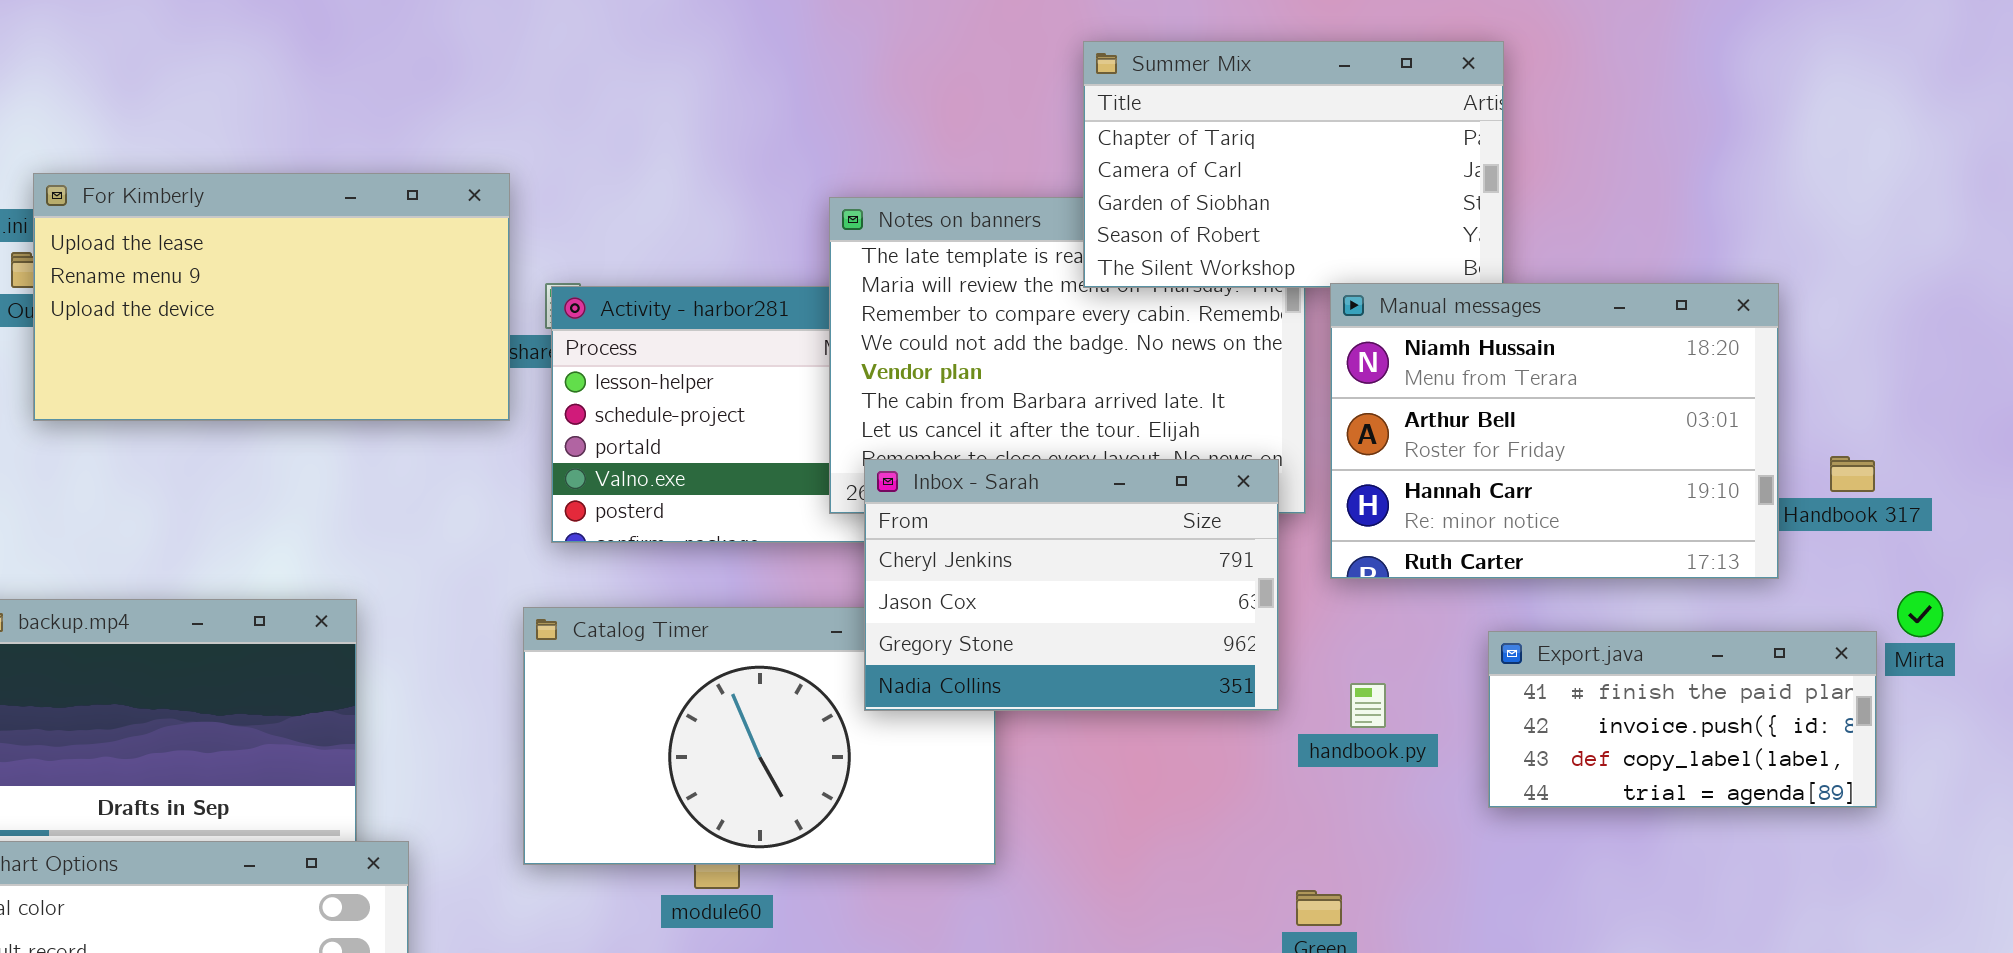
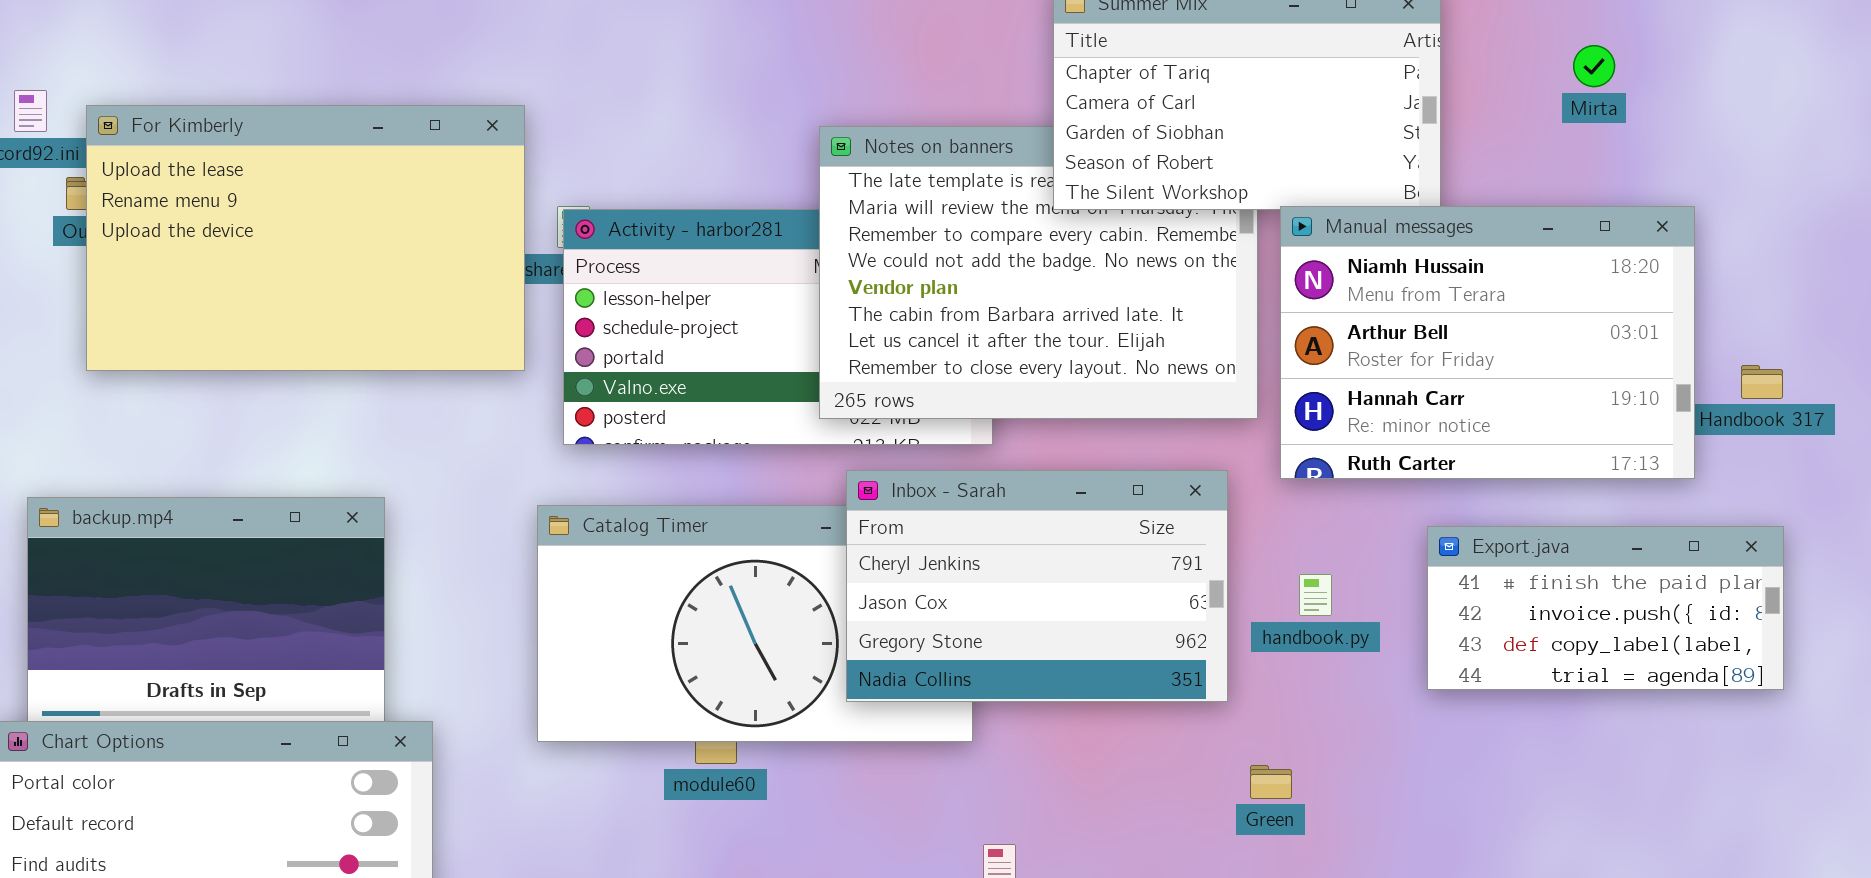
For Kimberly: [33,173,510,421] -> [86,105,525,371], resized
Inbox - Sarah: [864,459,1279,711] -> [846,470,1228,702], moved
Mirta: [1897,591,1943,637] -> [1573,45,1615,87], moved

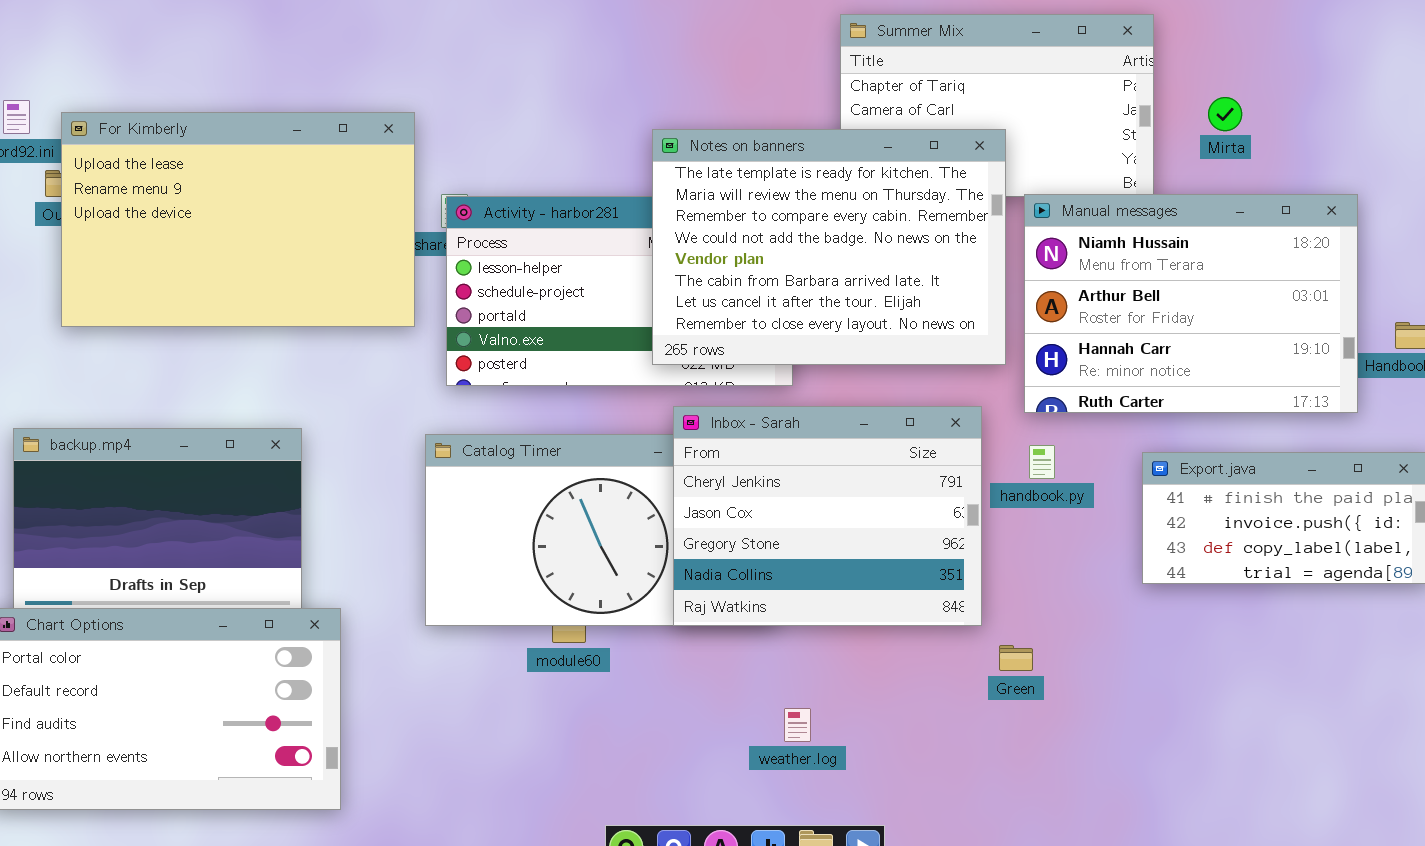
Mirta: [1573,45,1615,87] -> [1208,97,1242,131], moved
Notes on banners: [819,126,1258,419] -> [652,129,1006,365], raised
Inbox - Sarah: [846,470,1228,702] -> [673,406,982,626], resized
handbook.py: [1299,574,1332,616] -> [1029,445,1055,479], moved

